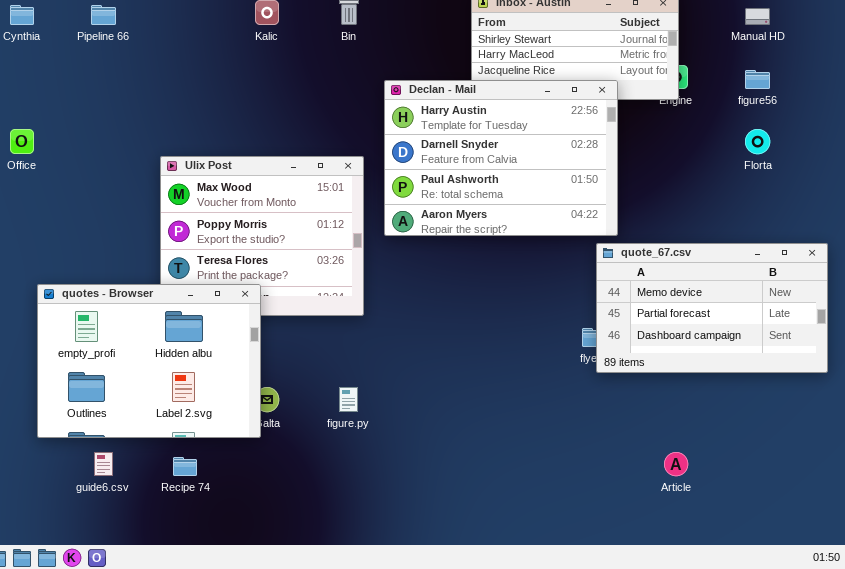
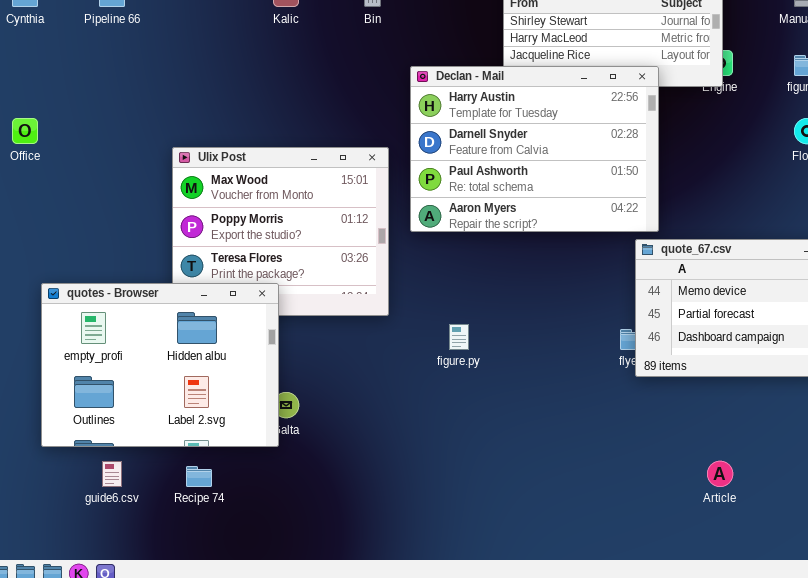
figure.py: [339,387,358,412] -> [449,324,469,350], moved

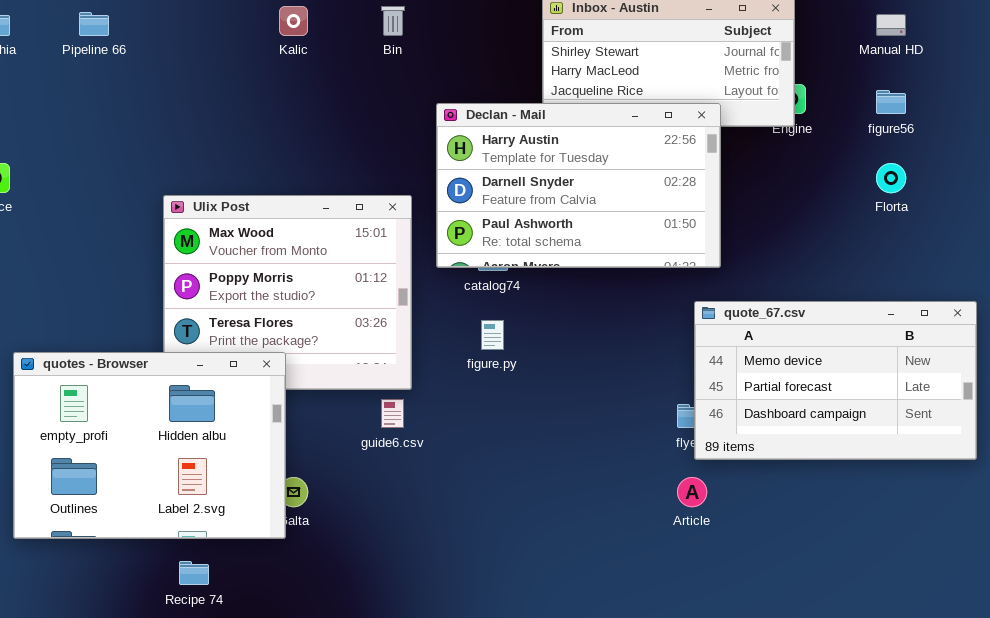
Declan - Mail: [410,66,659,232] -> [436,103,721,268], resized
figure.py: [449,324,469,350] -> [481,320,504,350], moved
guide6.csv: [102,461,122,487] -> [381,399,404,428], moved
Article: [707,461,733,487] -> [677,477,707,507], moved

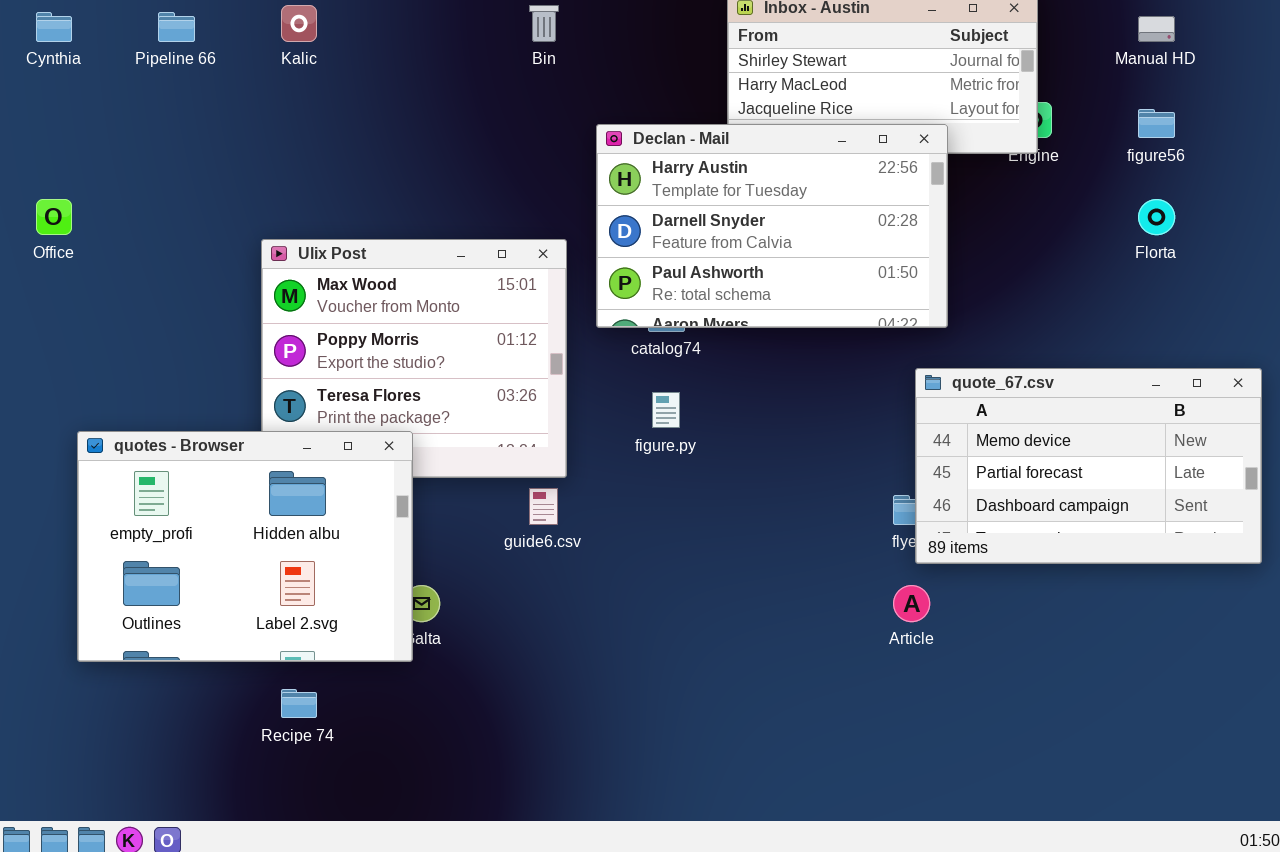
Kalic: [279,6,308,36] -> [281,5,317,42], moved

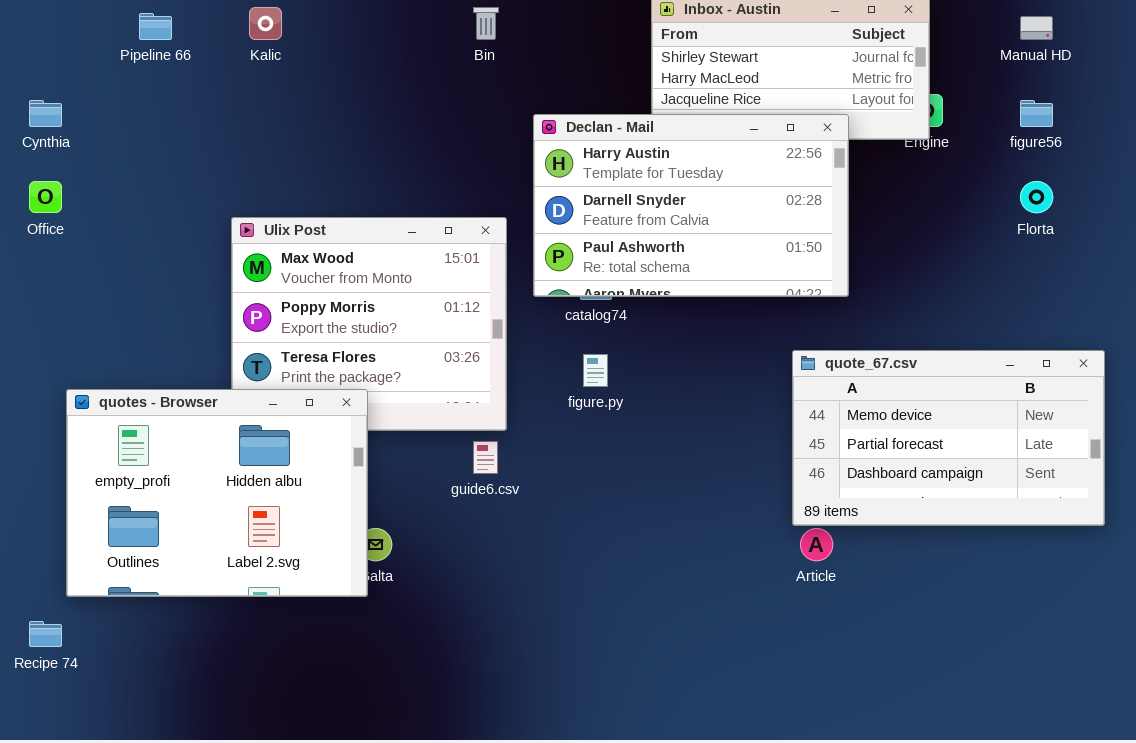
Cynthia: [36,12,72,42] -> [29,100,62,127], moved
quote_67.csv: [915,368,1262,564] -> [792,350,1105,526], moved
Recipe 74: [281,689,317,718] -> [29,621,62,647], moved

